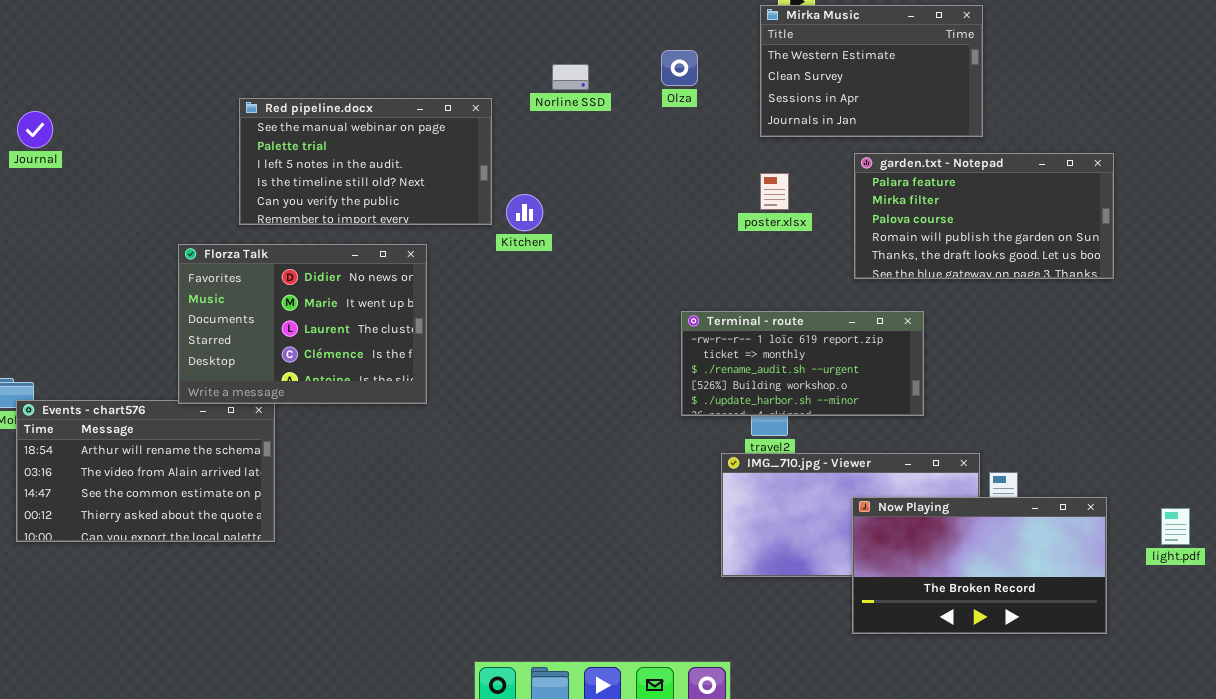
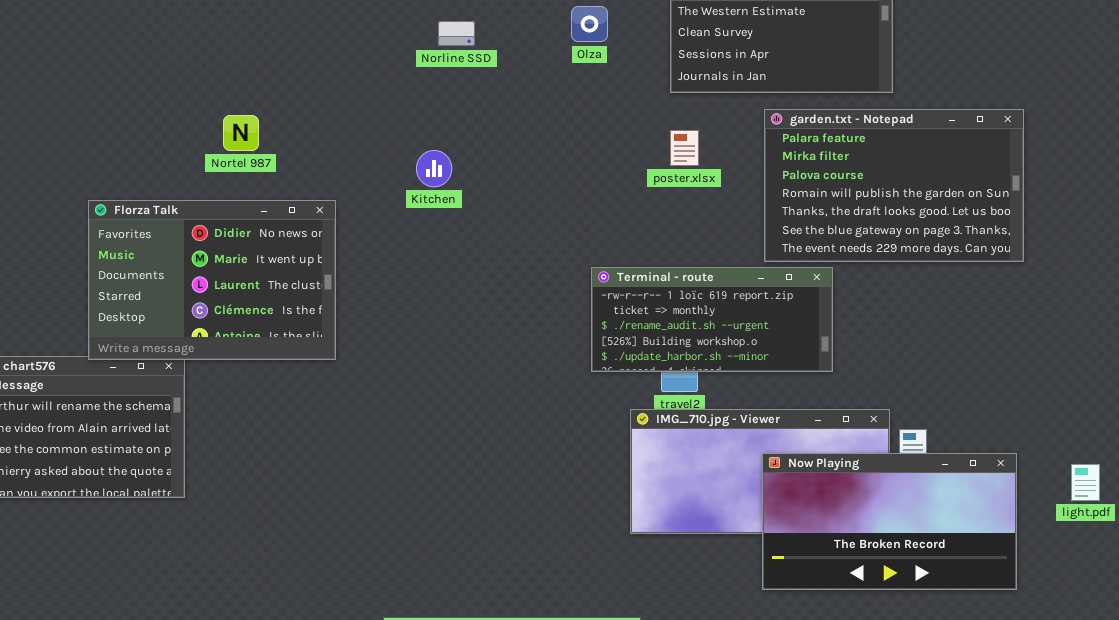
Norline SSD: [552,64,589,90] -> [438,21,475,46], moved
Red pipeline.docx: [239,98,492,225] -> none, closed
garden.txt - Notepad: [854,153,1114,279] -> [764,109,1024,262], resized

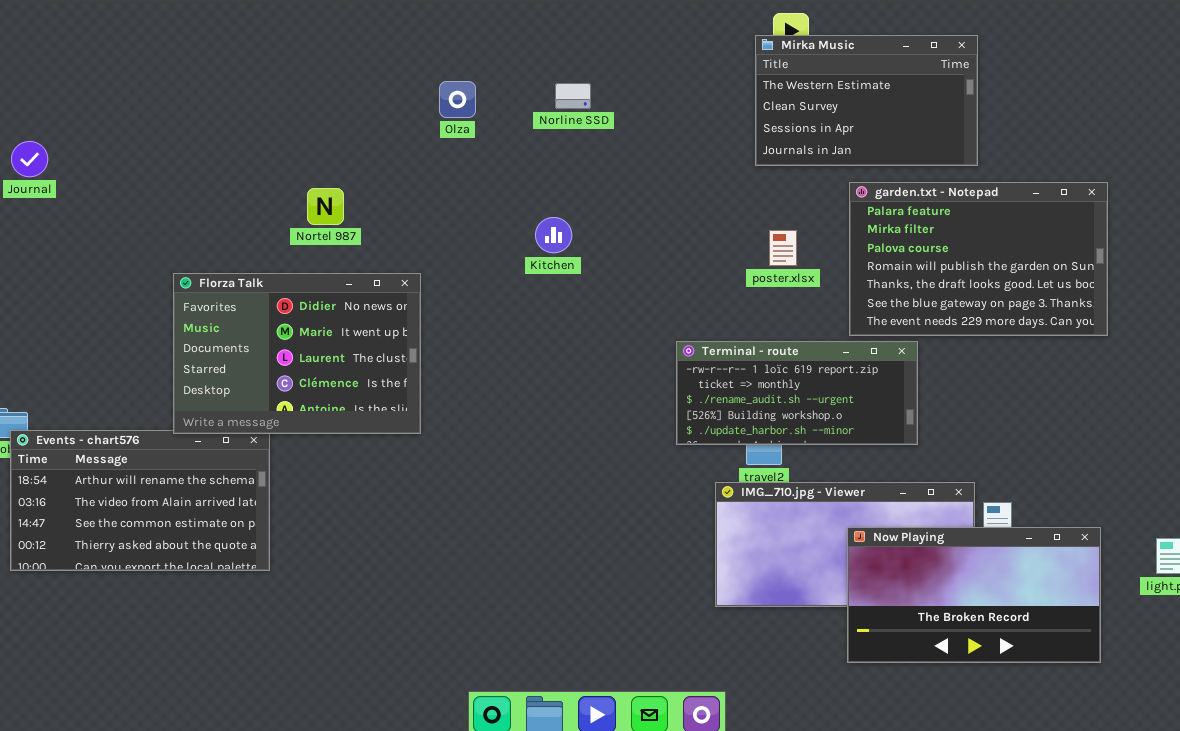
Olza: [571,6,608,42] -> [439,81,476,118], moved
Norline SSD: [438,21,475,46] -> [555,83,591,109], moved
poster.xlsx: [670,130,699,166] -> [769,230,797,266], moved
Kitchen: [416,150,452,187] -> [535,217,572,253], moved

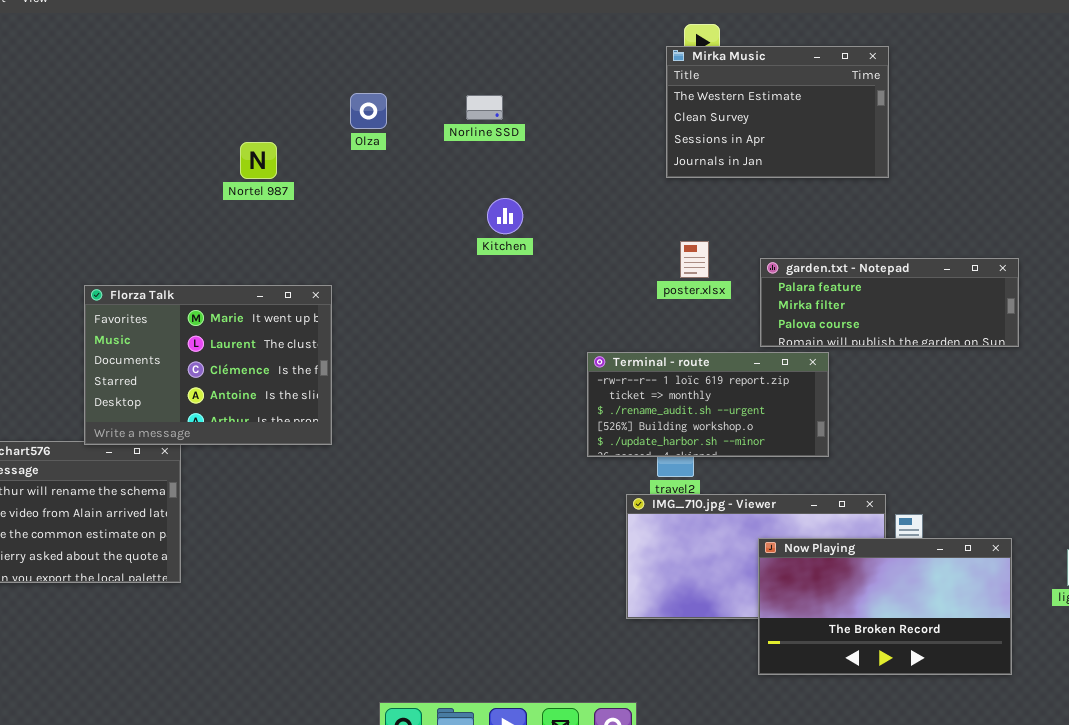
garden.txt - Notepad: [849,182,1108,336] -> [760,258,1019,347], resized
Nortel 987: [307,188,344,225] -> [240,142,277,179], moved
Kitchen: [535,217,572,253] -> [487,198,523,234], moved
Florza Talk: [173,273,421,434] -> [84,285,332,445], scrolled down 1 row

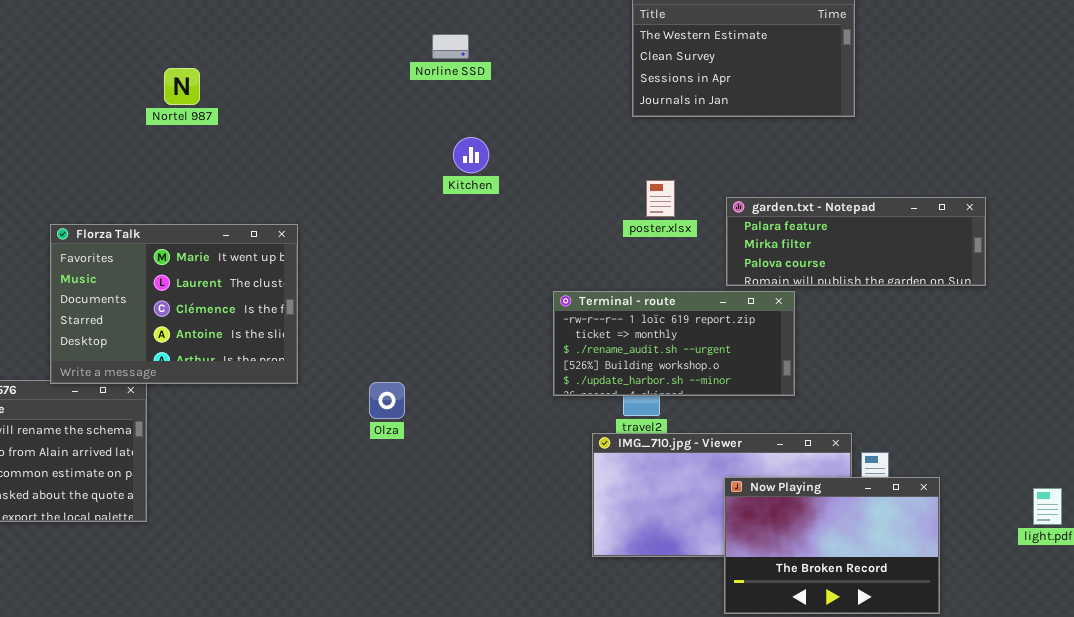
Olza: [350,93,387,129] -> [369,382,405,419], moved
Nortel 987: [240,142,277,179] -> [164,68,200,105], moved
Now Playing: [758,538,1012,675] -> [724,477,940,614], resized

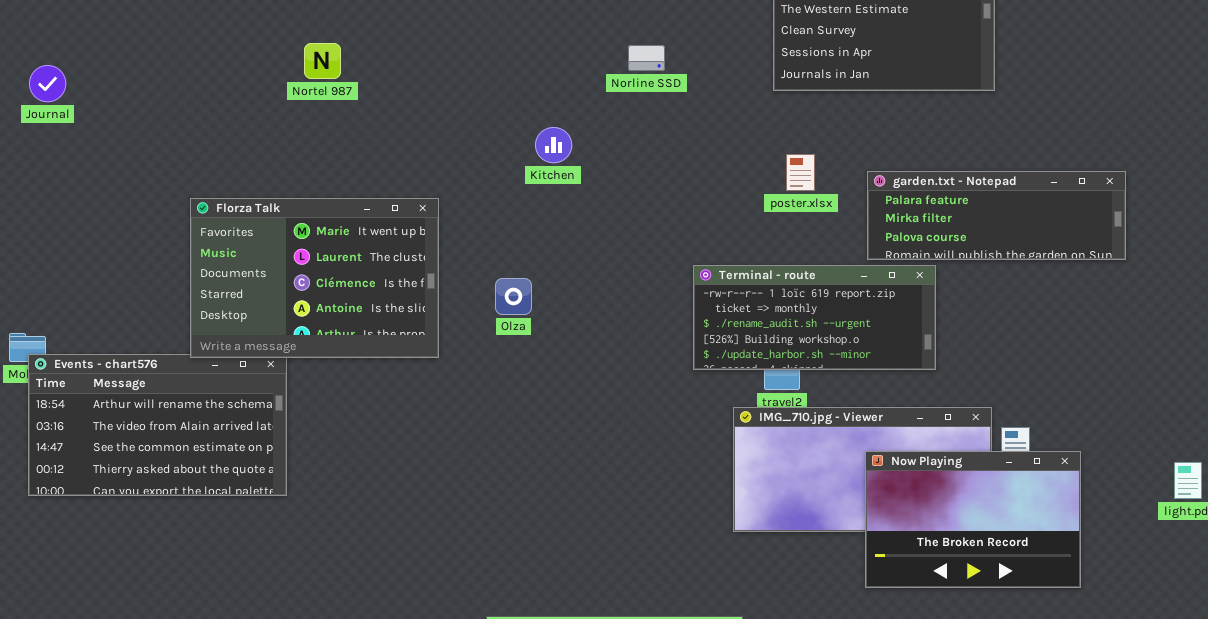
Norline SSD: [432,34,469,59] -> [628,45,665,71], moved
Kitchen: [453,137,489,173] -> [535,127,572,163], moved
Olza: [369,382,405,419] -> [495,278,532,315], moved

